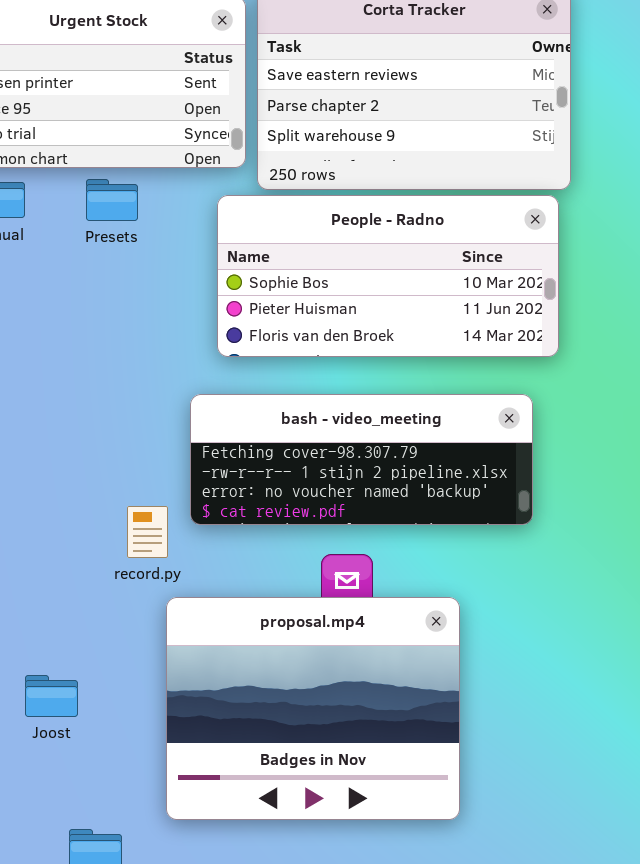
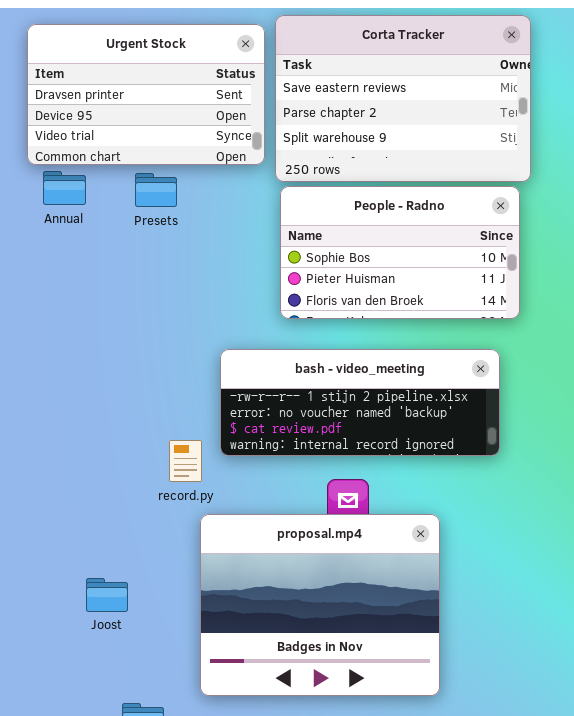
People - Radno: [217,195,559,357] -> [280,186,520,319], resized
bash - video_meeting: [190,394,533,525] -> [220,349,500,456], scrolled down 1 row

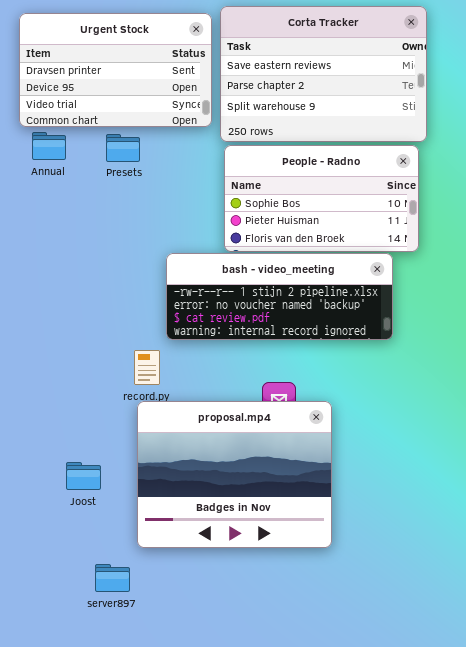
bash - video_meeting: [220,349,500,456] -> [166,253,393,340], moved
proposal.mp4: [200,514,440,696] -> [137,401,332,548], moved

